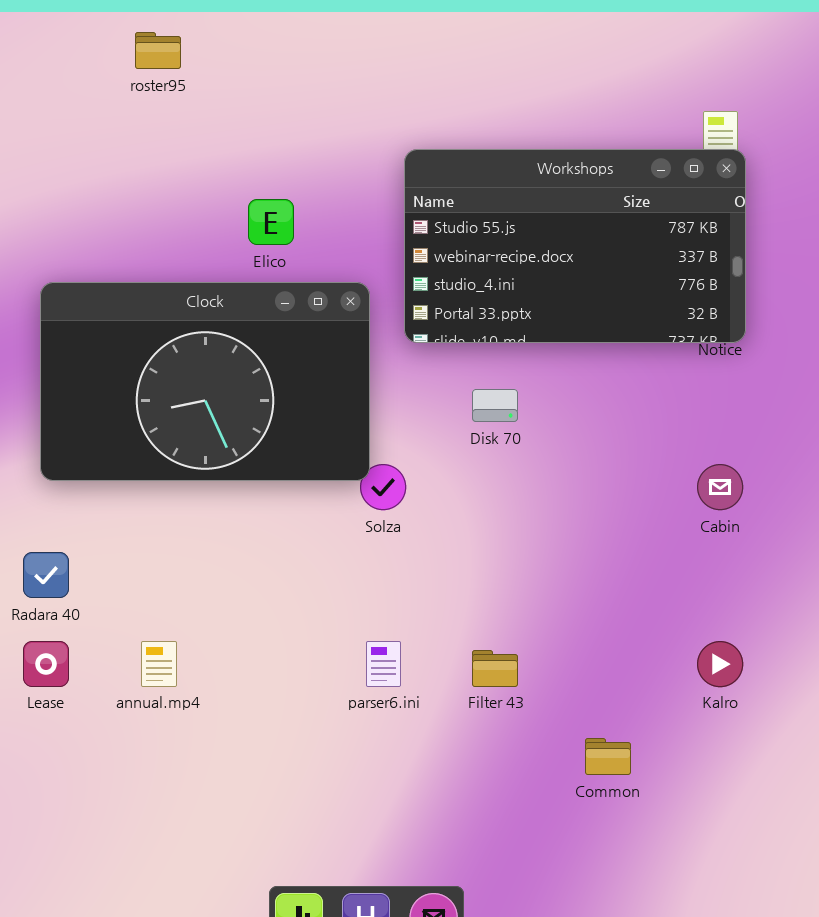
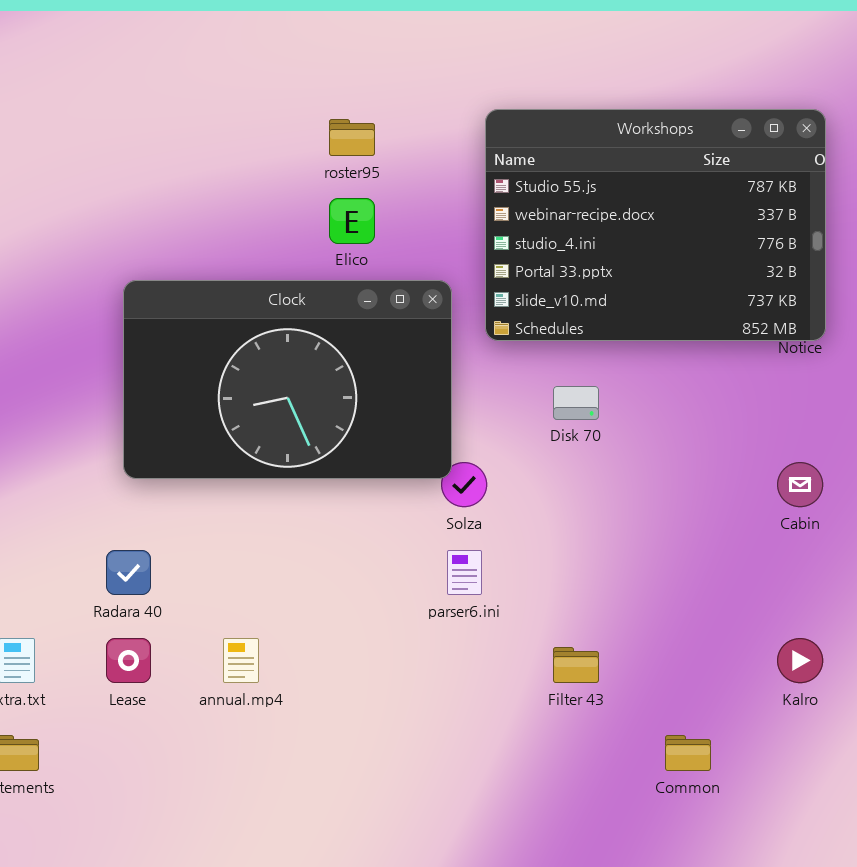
roster95: [135,32,181,69] -> [329,119,375,156], moved
Workshops: [404,149,746,343] -> [485,109,826,341], resized
parser6.ini: [366,641,401,687] -> [447,550,482,595], moved

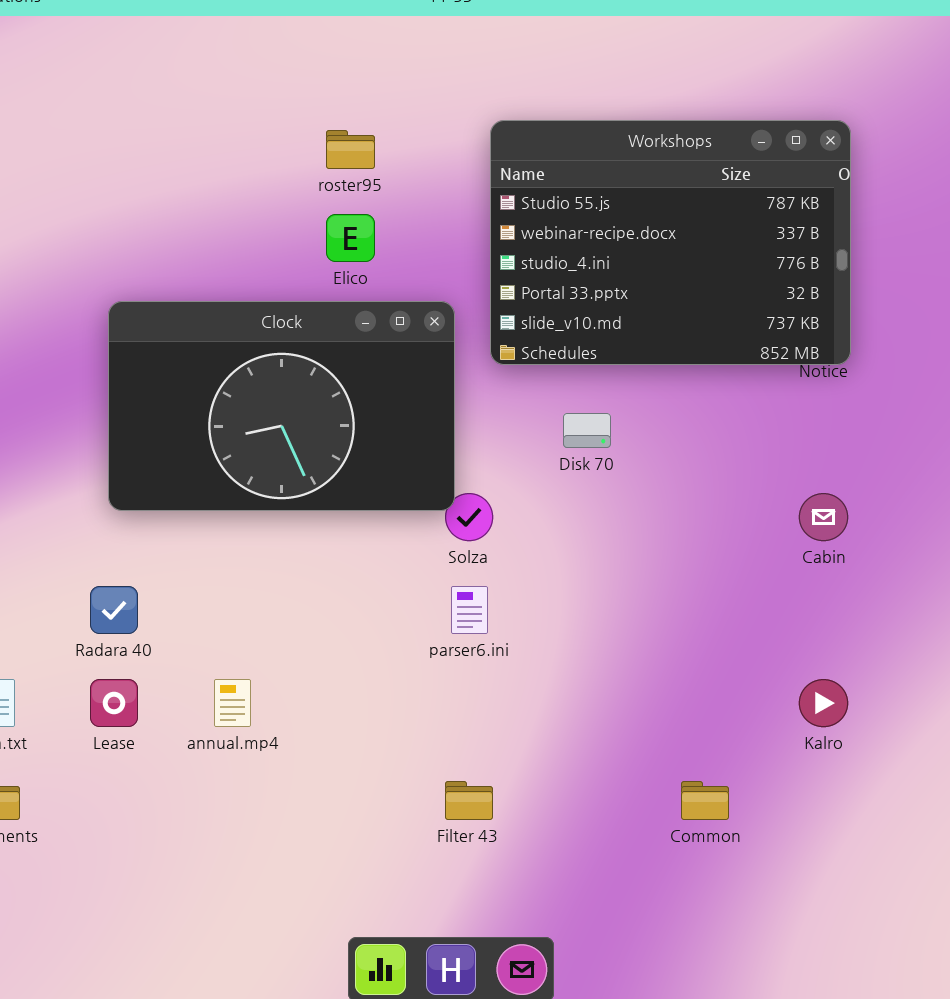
Filter 43: [553,647,599,683] -> [445,781,493,820], moved

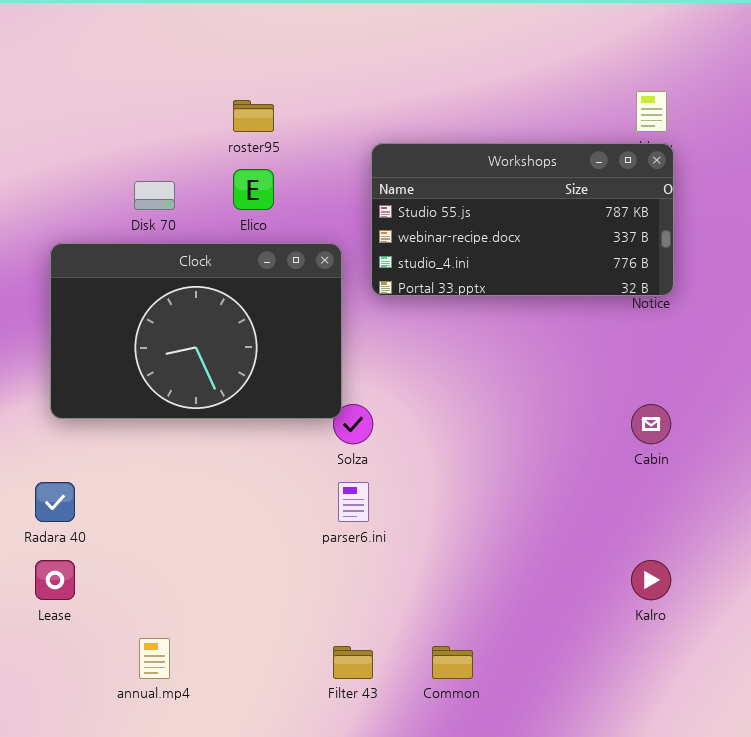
Workshops: [490,120,851,365] -> [371,143,674,296], resized
Disk 70: [563,413,611,448] -> [134,181,175,210], moved
annual.mp4: [214,679,251,727] -> [139,638,170,679], moved
Common: [681,781,729,820] -> [432,646,473,679], moved

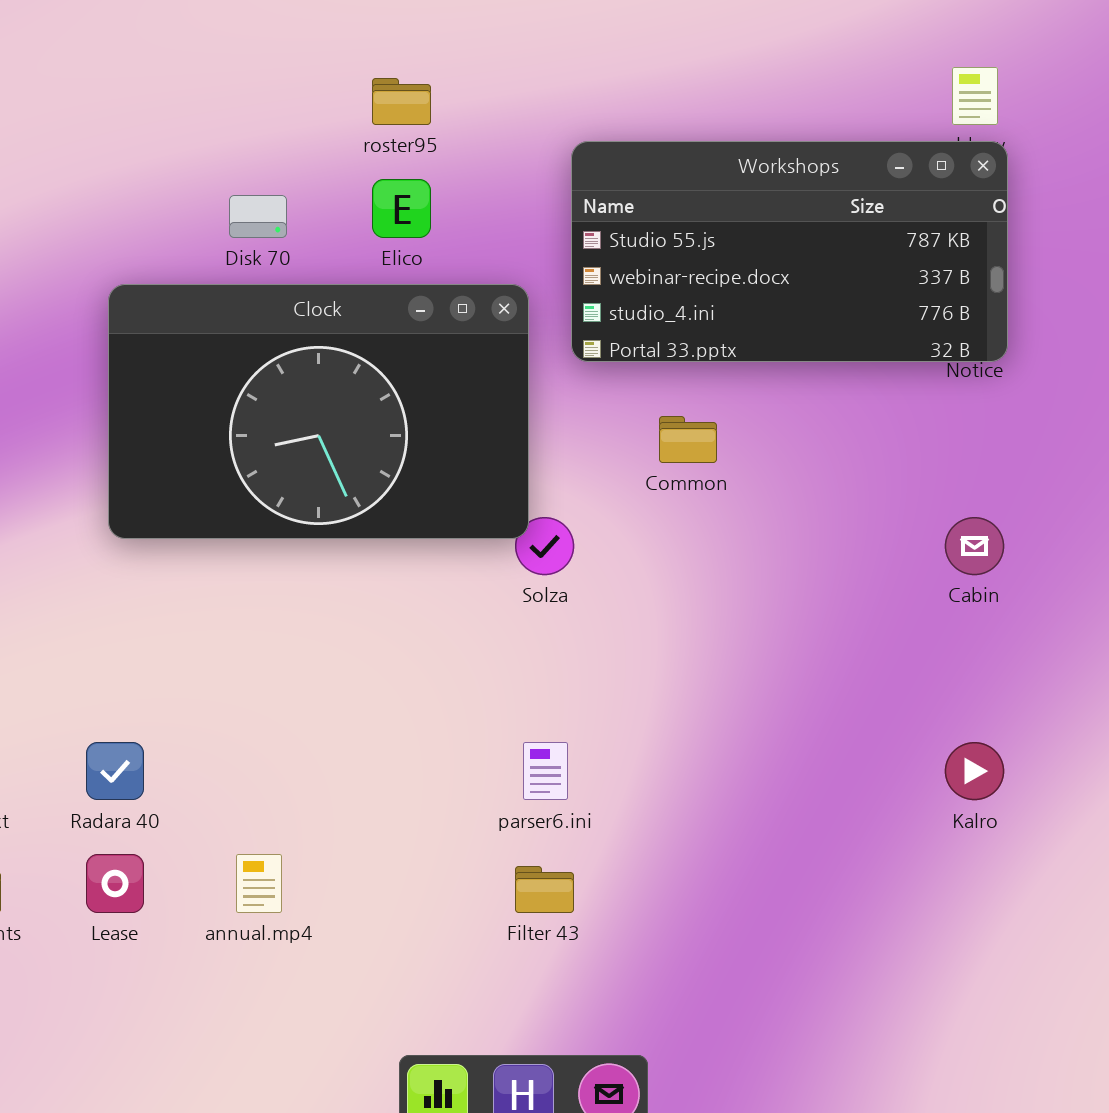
Radara 40: [35,482,75,522] -> [86,742,144,800], moved
parser6.ini: [338,482,369,522] -> [523,742,568,800], moved
Lease: [35,560,75,600] -> [86,854,144,913], moved
Common: [432,646,473,679] -> [659,416,717,463], moved

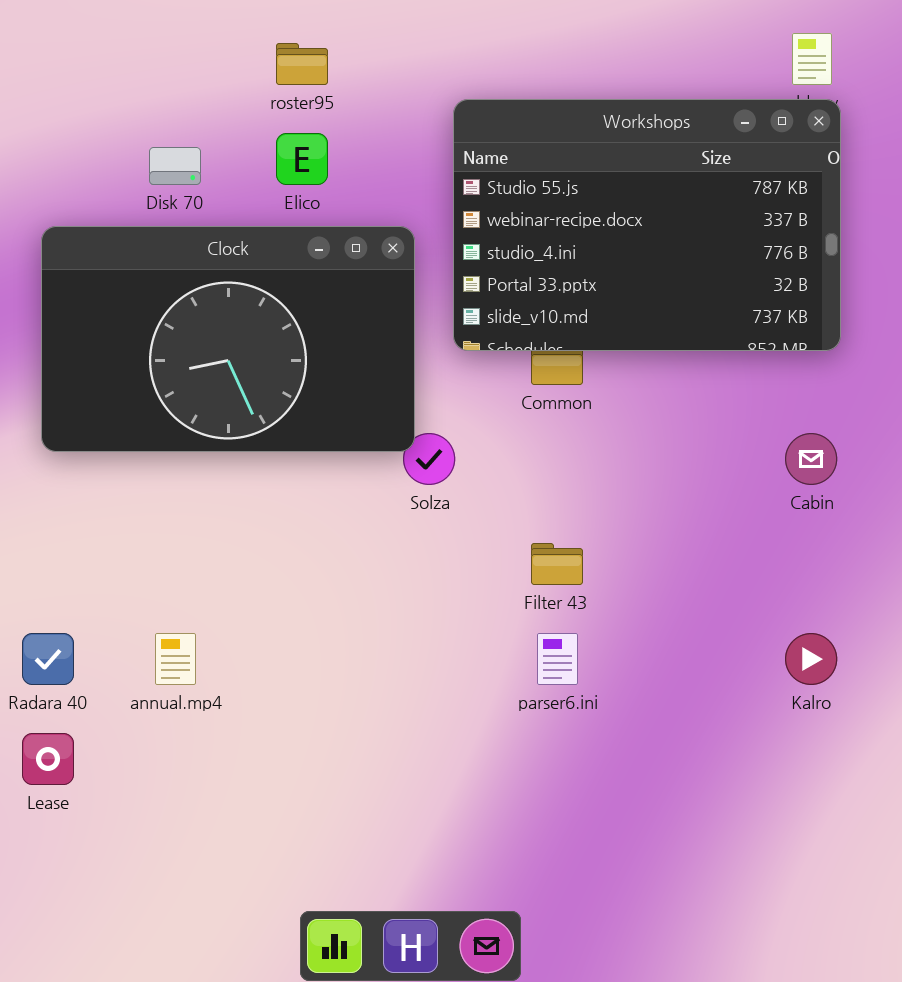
Workshops: [571,141,1008,362] -> [453,99,841,351], resized
parser6.ini: [523,742,568,800] -> [537,633,578,685], moved
annual.mp4: [236,854,282,913] -> [155,633,196,685], moved
Filter 43: [515,866,574,913] -> [531,543,583,585], moved

